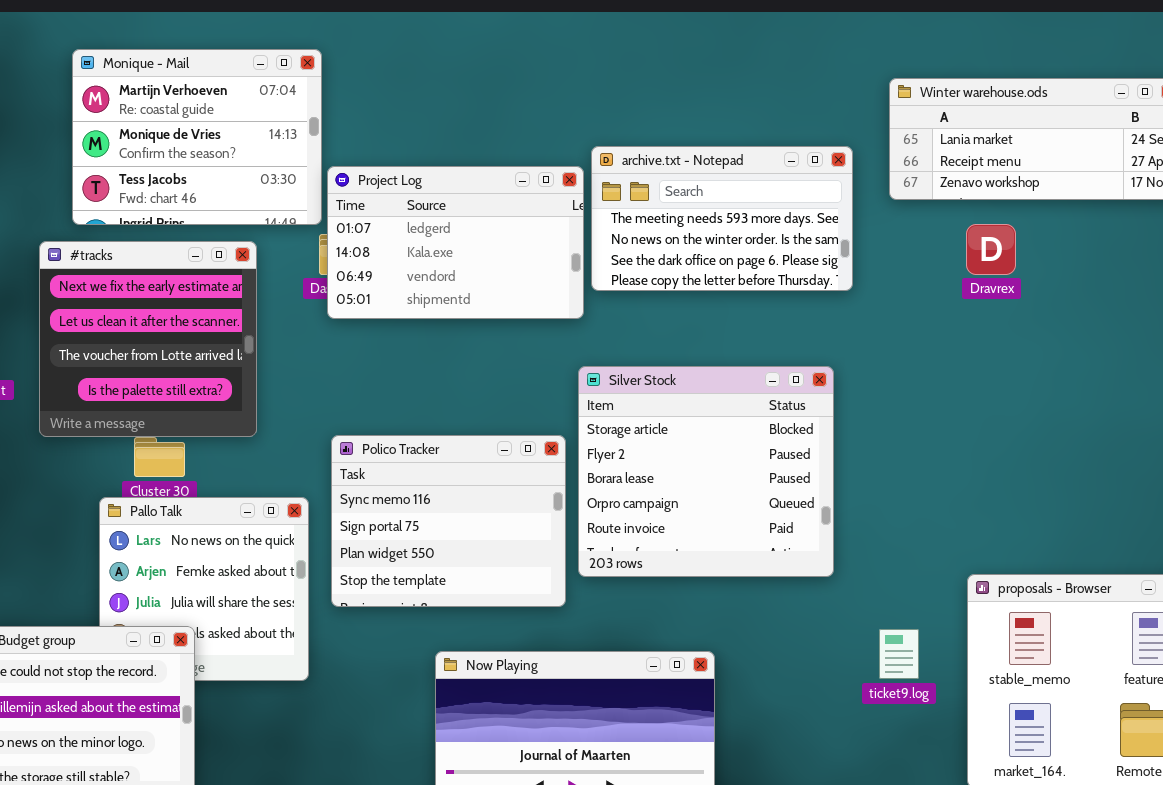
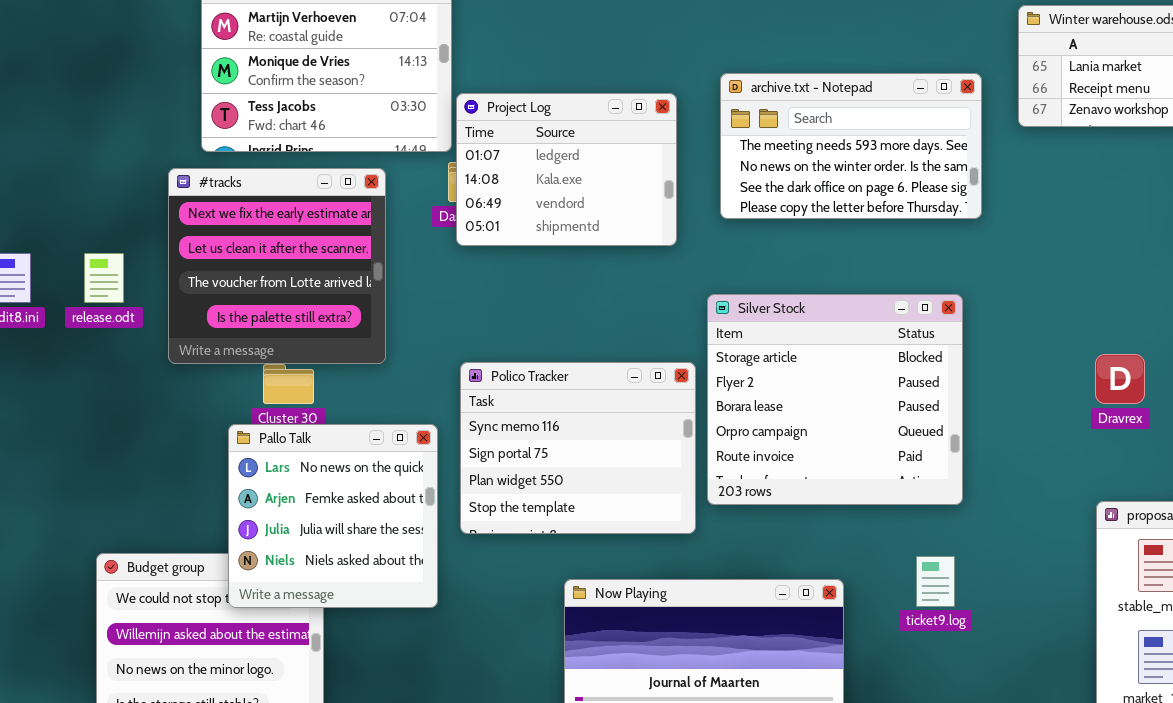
Project Log: [327,166,584,319] -> [456,93,677,246], resized
Dravrex: [966,224,1016,275] -> [1095,354,1145,404], moved
Pallo Talk: [99,497,309,681] -> [228,424,438,608], raised
ticket9.log: [879,629,919,679] -> [916,556,955,607], moved

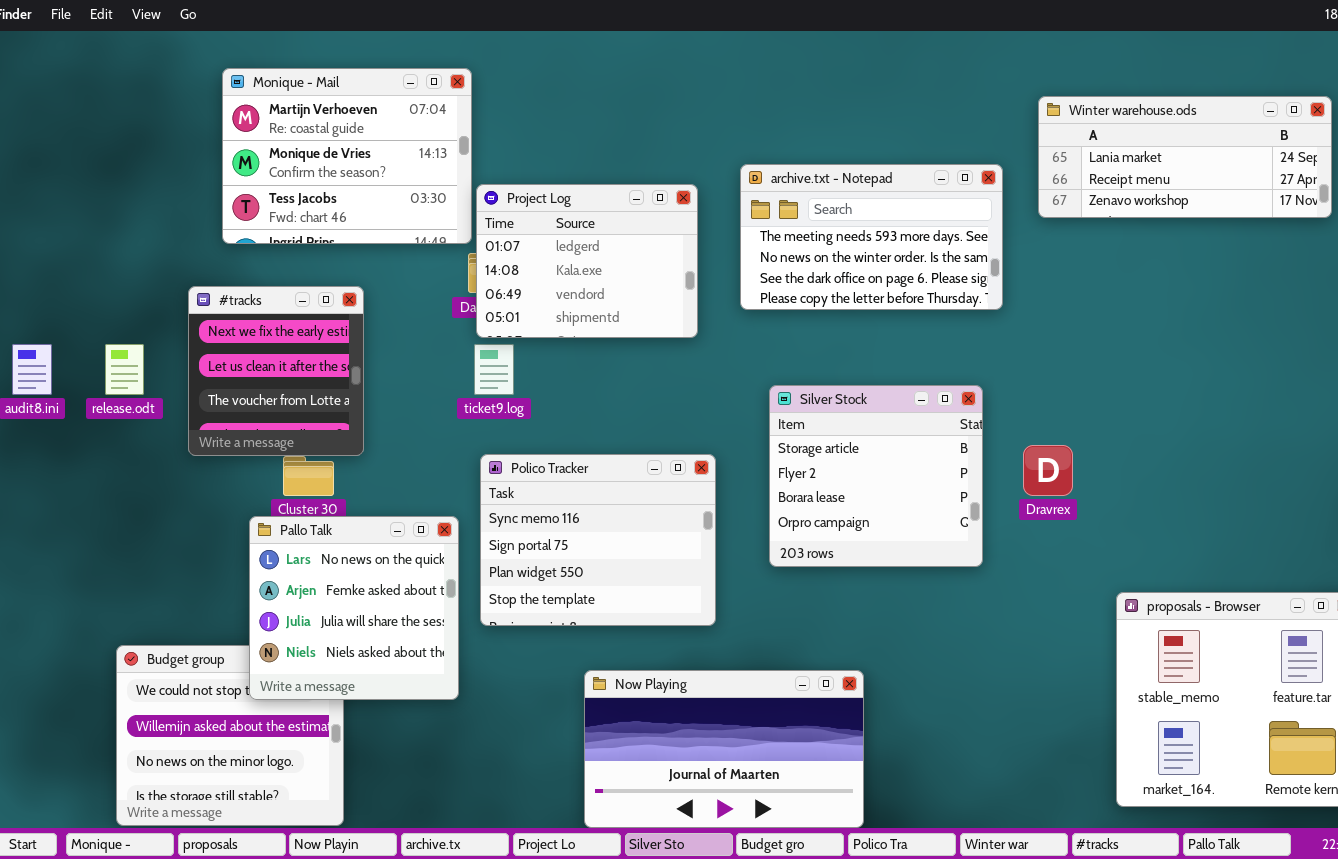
#tracks: [168,168,386,364] -> [188,286,364,456], resized
Silver Stock: [707,294,963,505] -> [769,385,983,567], resized
Dravrex: [1095,354,1145,404] -> [1023,445,1073,496], moved
ticket9.log: [916,556,955,607] -> [474,344,514,395], moved

